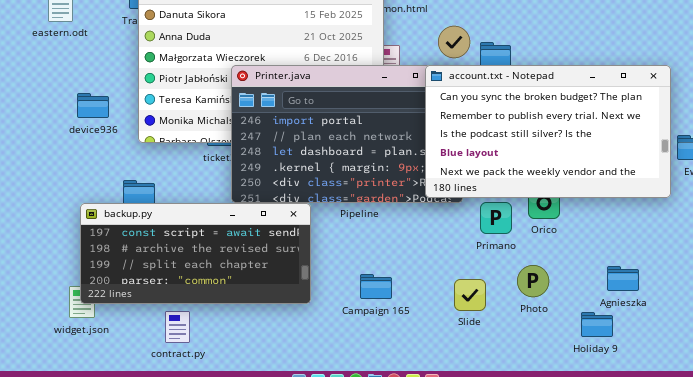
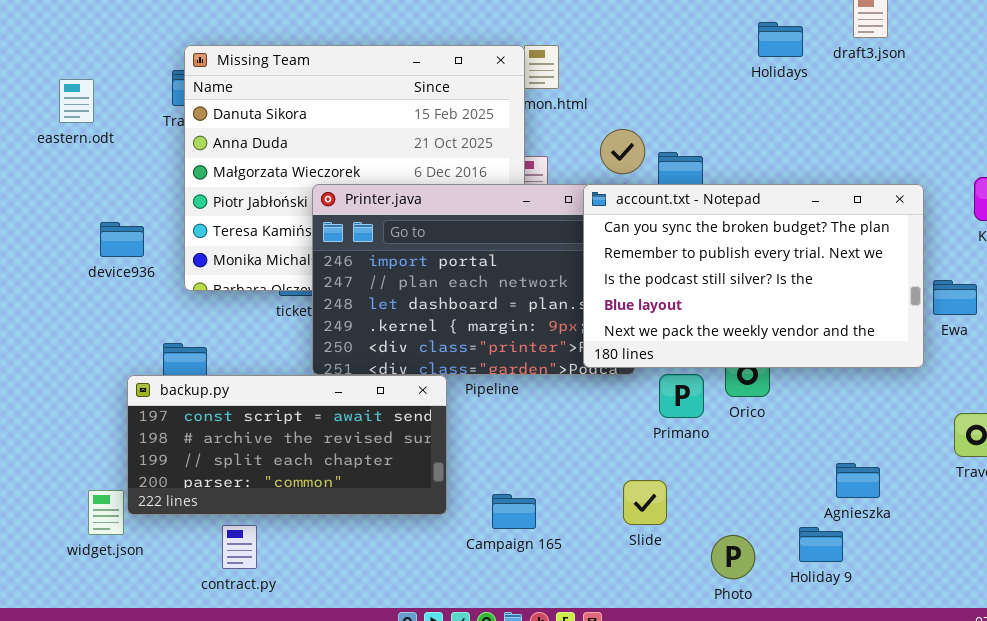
backup.py: [80,203,311,304] -> [127,375,447,515], moved
Photo: [517,265,549,297] -> [711,535,755,579], moved
Campaign 165: [360,274,392,299] -> [492,494,536,529], moved

